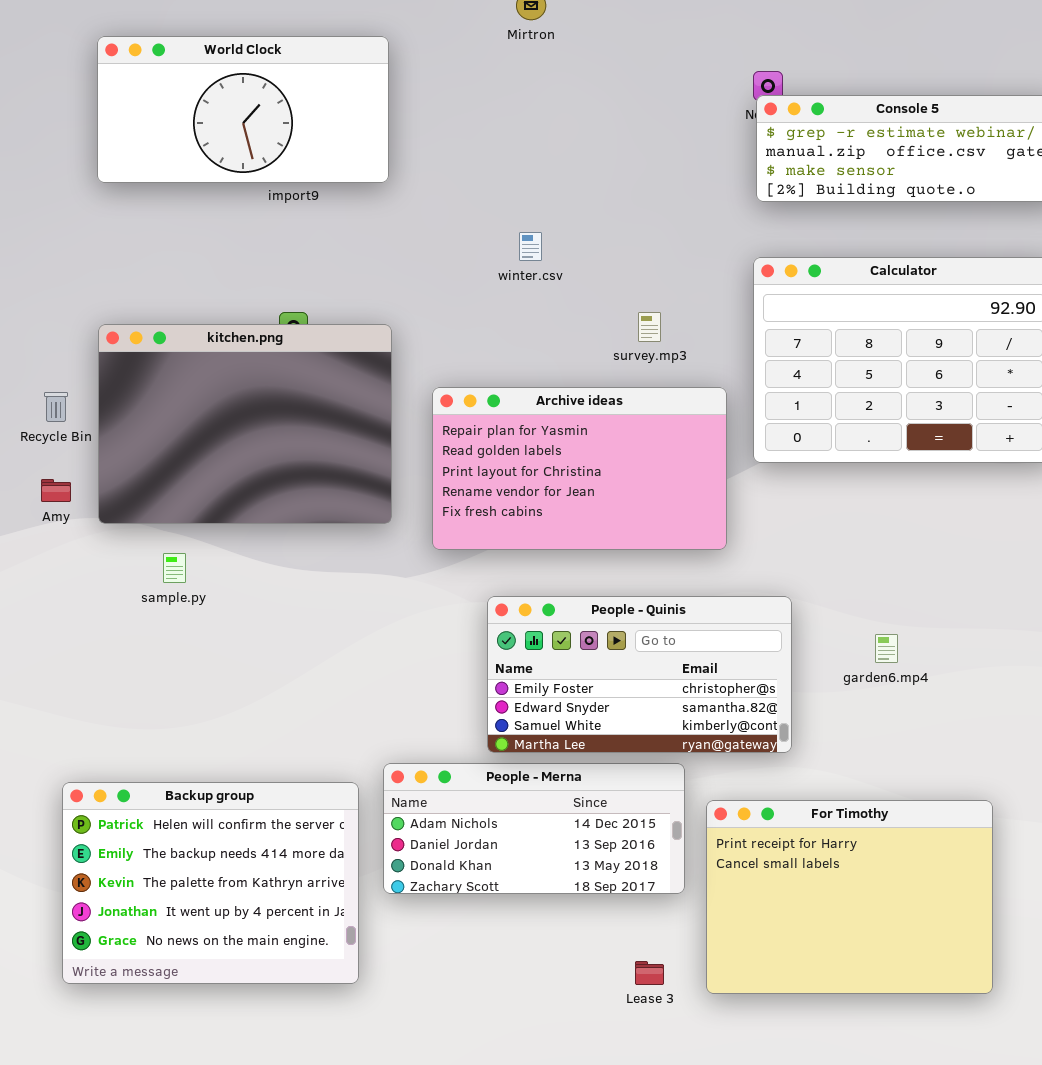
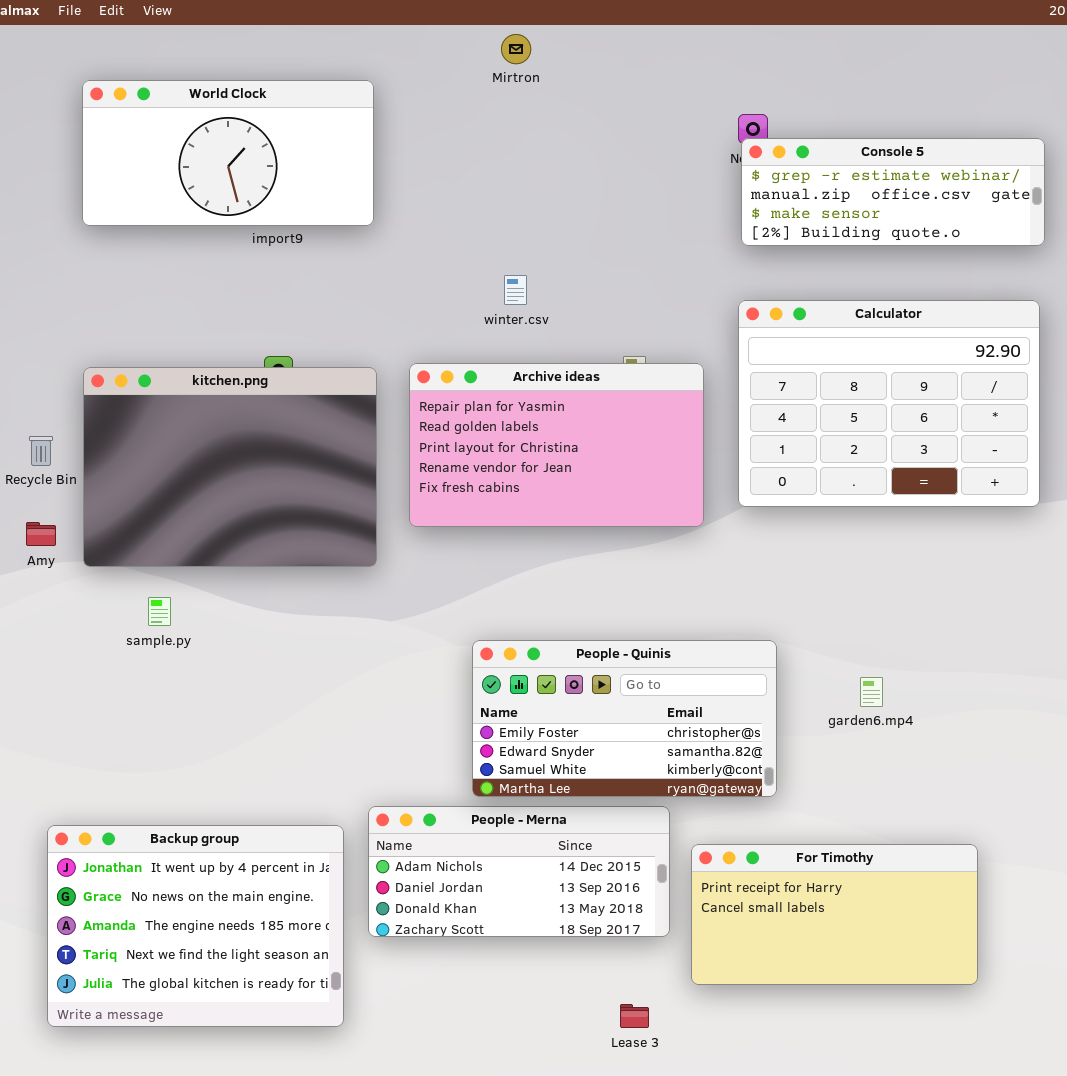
Archive ideas: [432,387,727,550] -> [409,363,704,527], moved
Backup group: [62,782,359,984] -> [47,825,344,1027], scrolled down 3 rows
For Timothy: [706,800,993,994] -> [691,844,978,985], resized

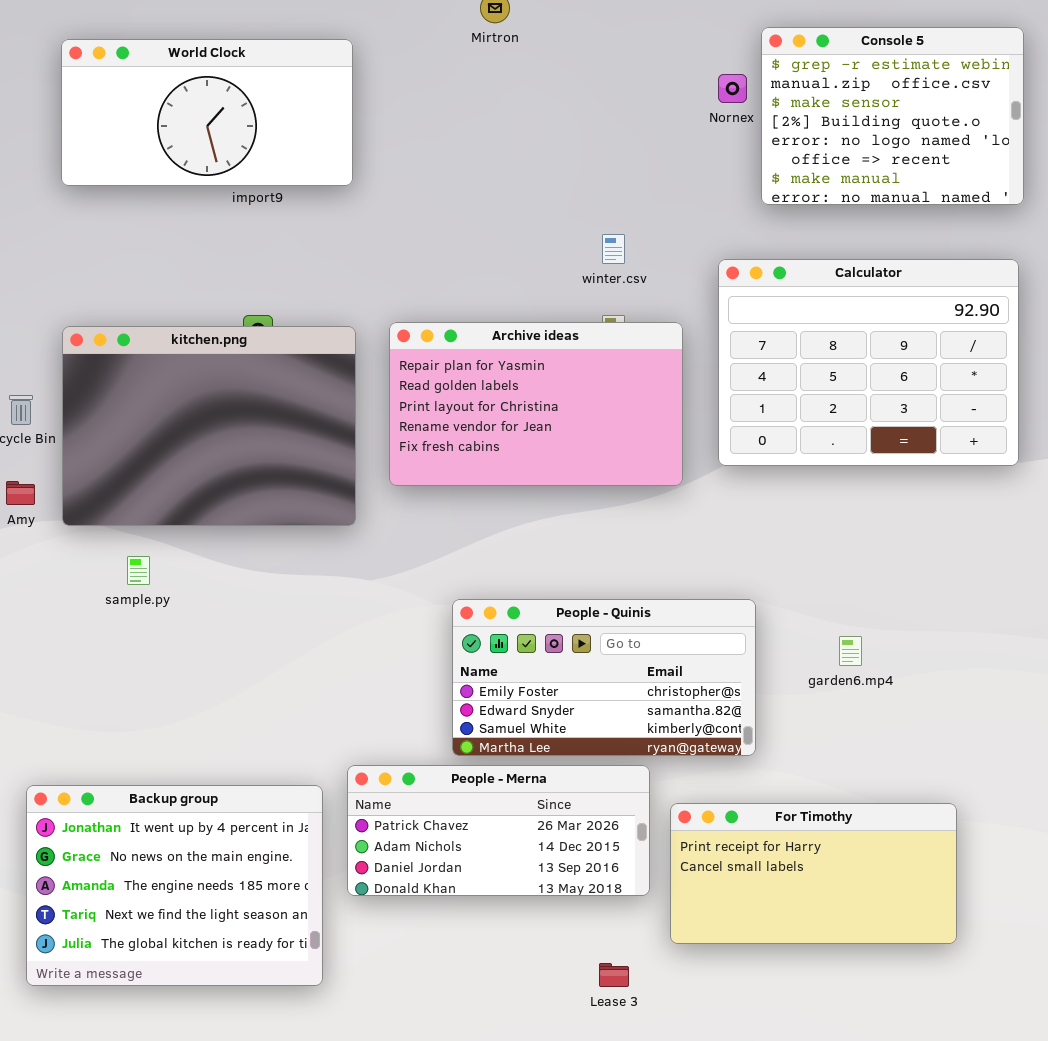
Console 5: [741,138,1045,246] -> [761,27,1024,205], resized
winter.csv: [504,275,527,305] -> [602,234,625,264], moved
People - Merna: [368,806,670,937] -> [347,765,650,896], scrolled up 1 row

